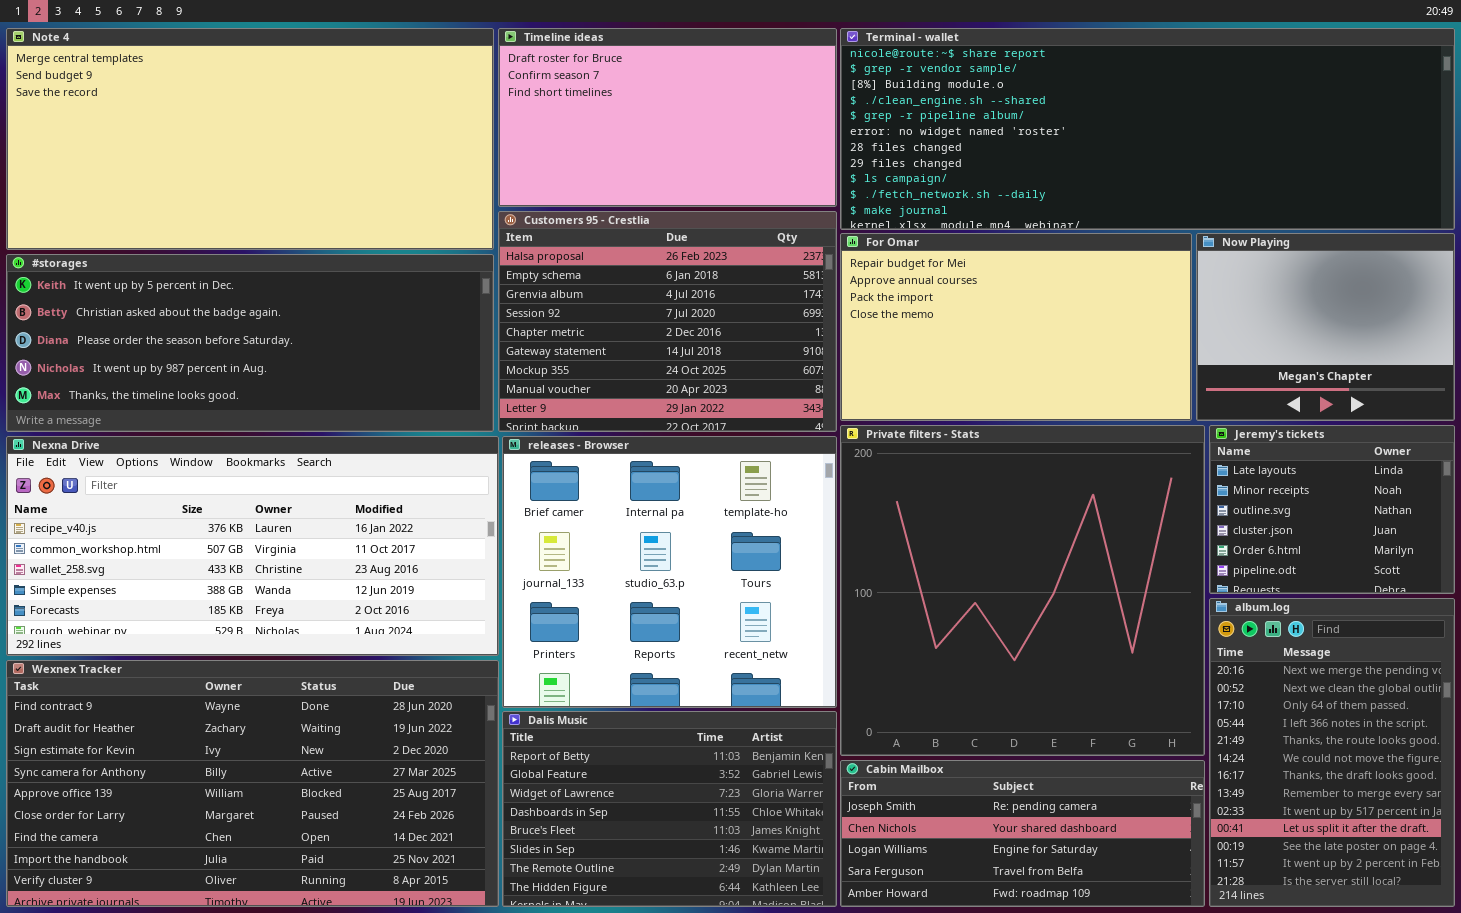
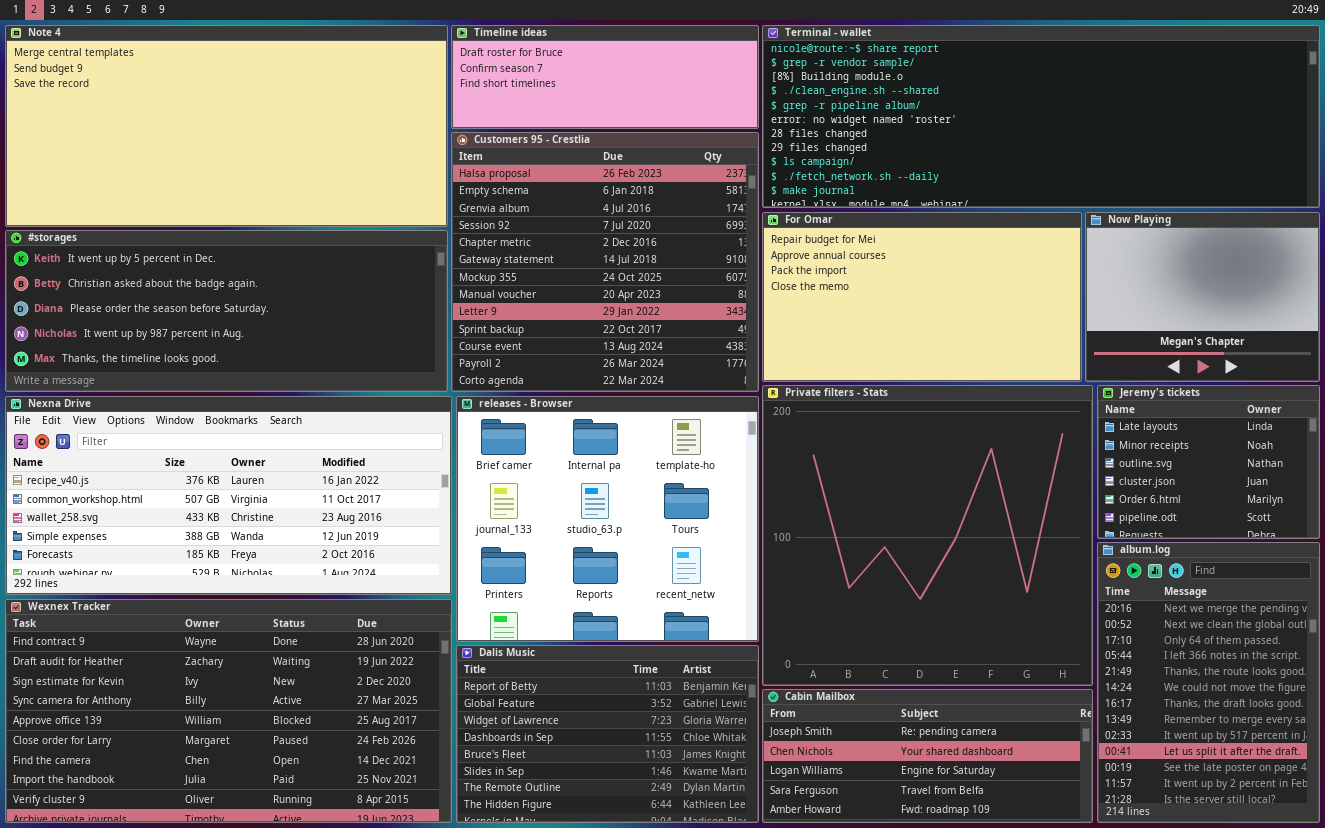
Timeline ideas: [498,28,837,207] -> [451,25,759,129], resized
Customers 95 - Crestlia: [498,211,837,432] -> [451,132,759,392], resized

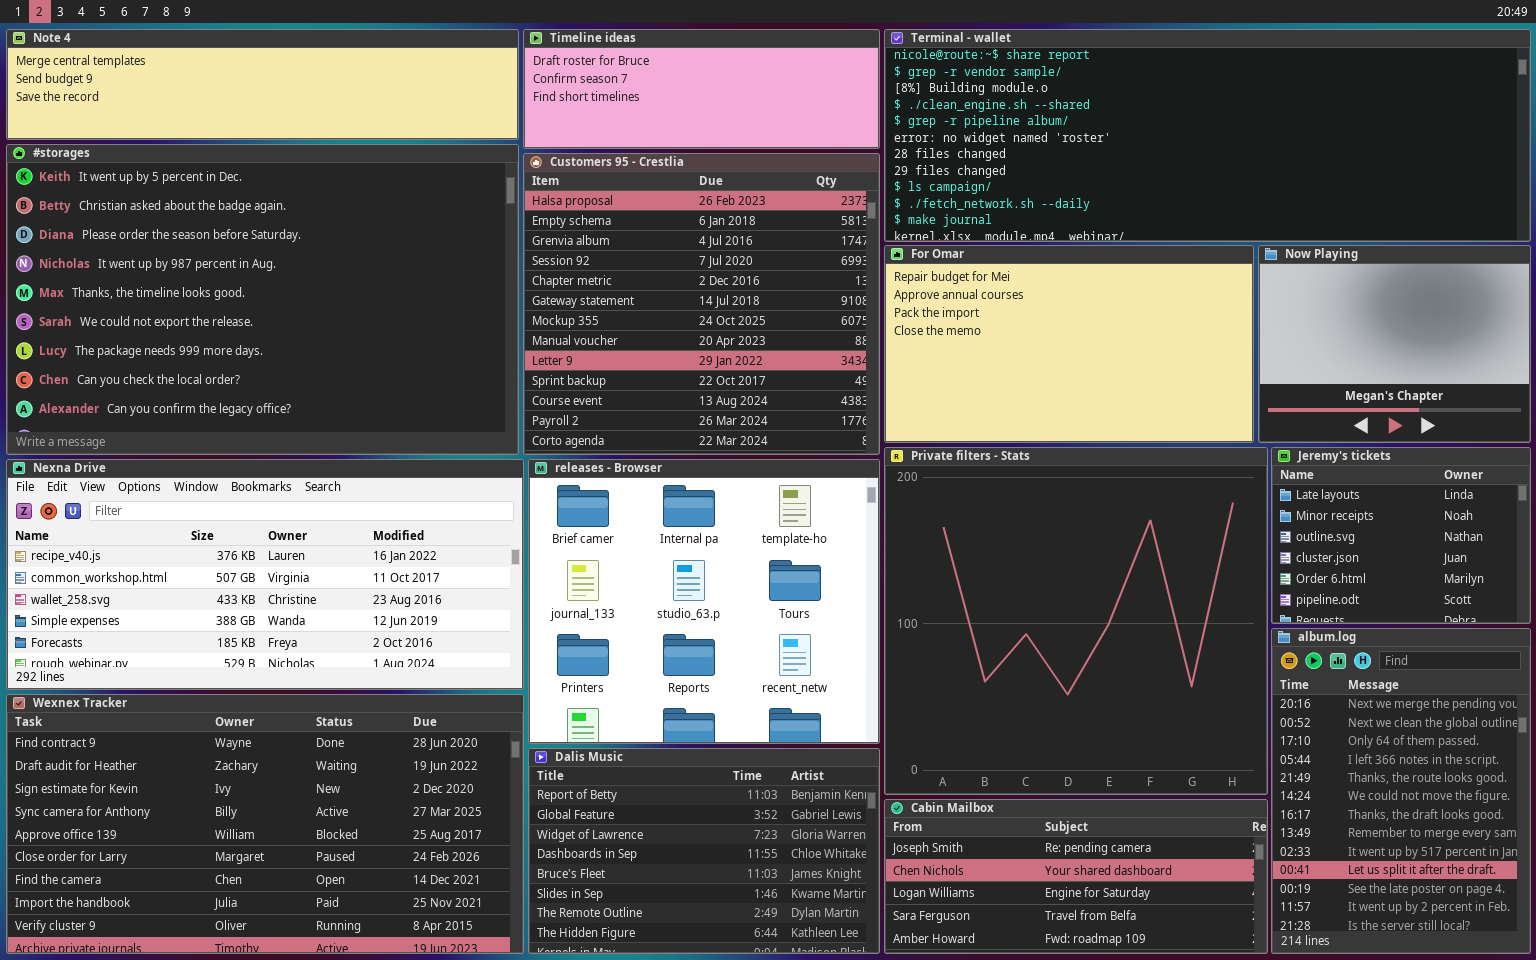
Note 4: [5,25,448,227] -> [6,29,519,140], resized
#storages: [5,230,448,392] -> [6,144,519,455], resized

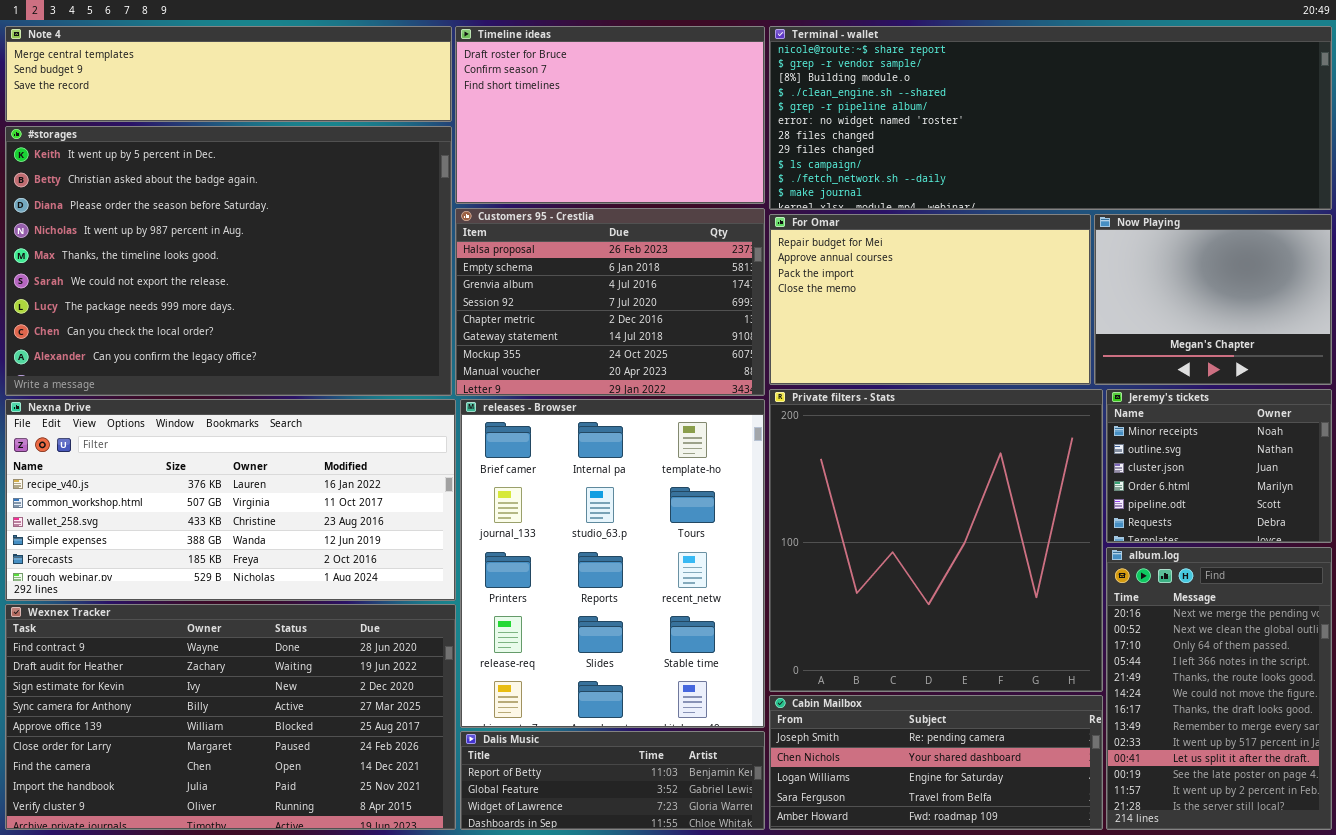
Timeline ideas: [523,29,880,149] -> [455,26,765,204], resized
Customers 95 - Crestlia: [523,153,880,455] -> [455,208,765,396], resized
Jeremy's tickets: [1271,447,1531,624] -> [1106,389,1332,543], scrolled down 1 row
releases - Browser: [528,459,880,744] -> [460,399,765,728], resized
Dalis Music: [528,748,880,954] -> [460,731,765,830], resized

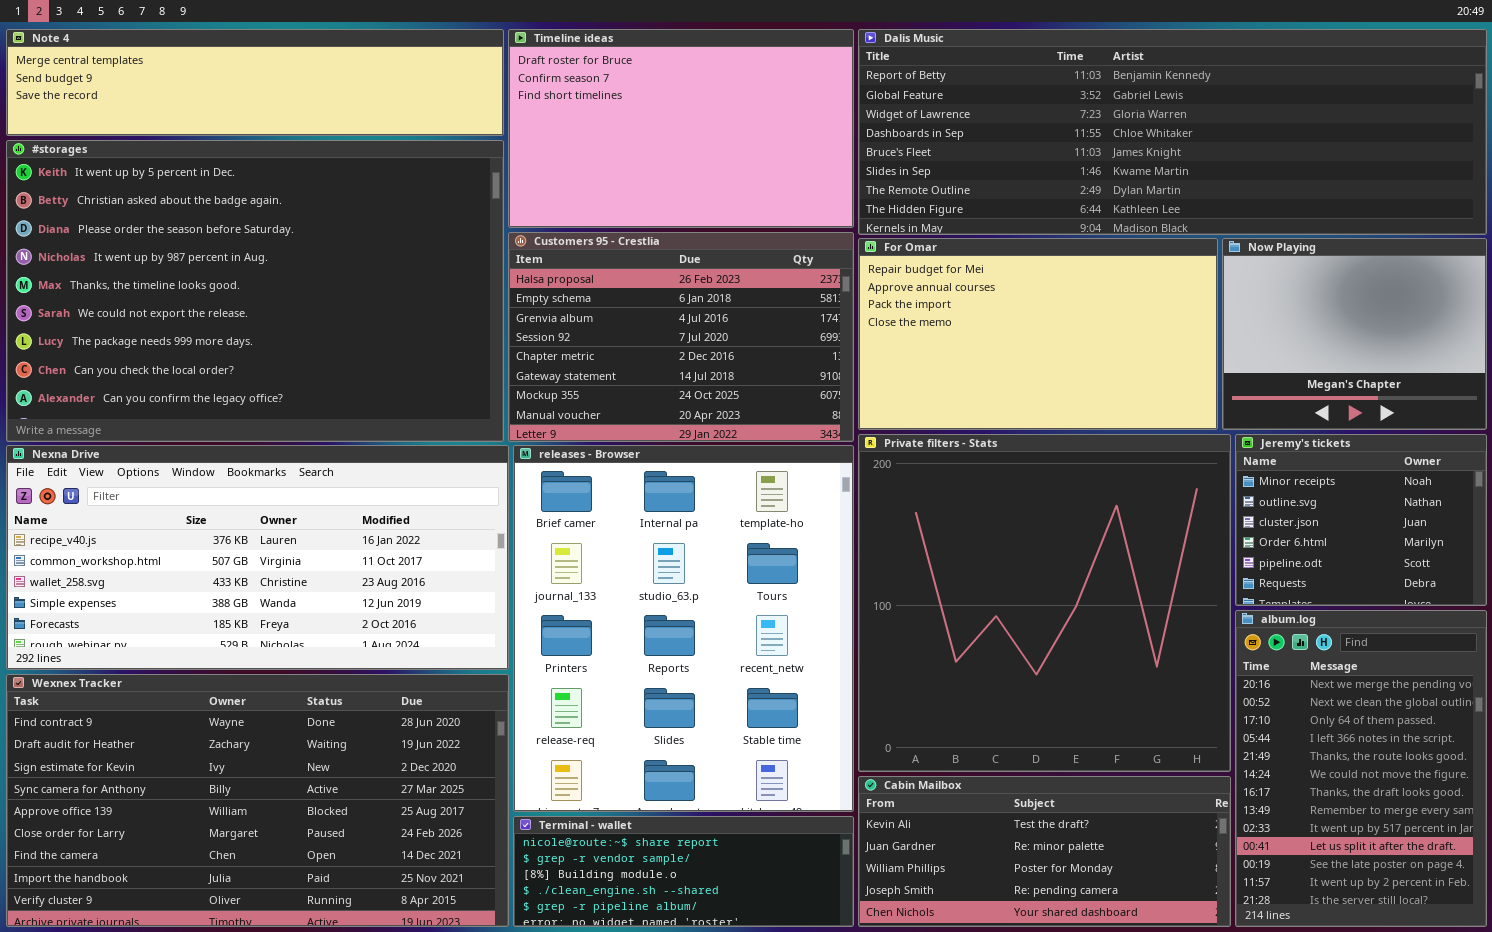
Terminal - wallet: [769,26,1332,210] -> [513,816,854,927], moved, resized
Cabin Mailbox: [769,695,1103,830] -> [858,776,1231,927], scrolled up 3 rows
Dalis Music: [460,731,765,830] -> [858,29,1487,235], moved, resized

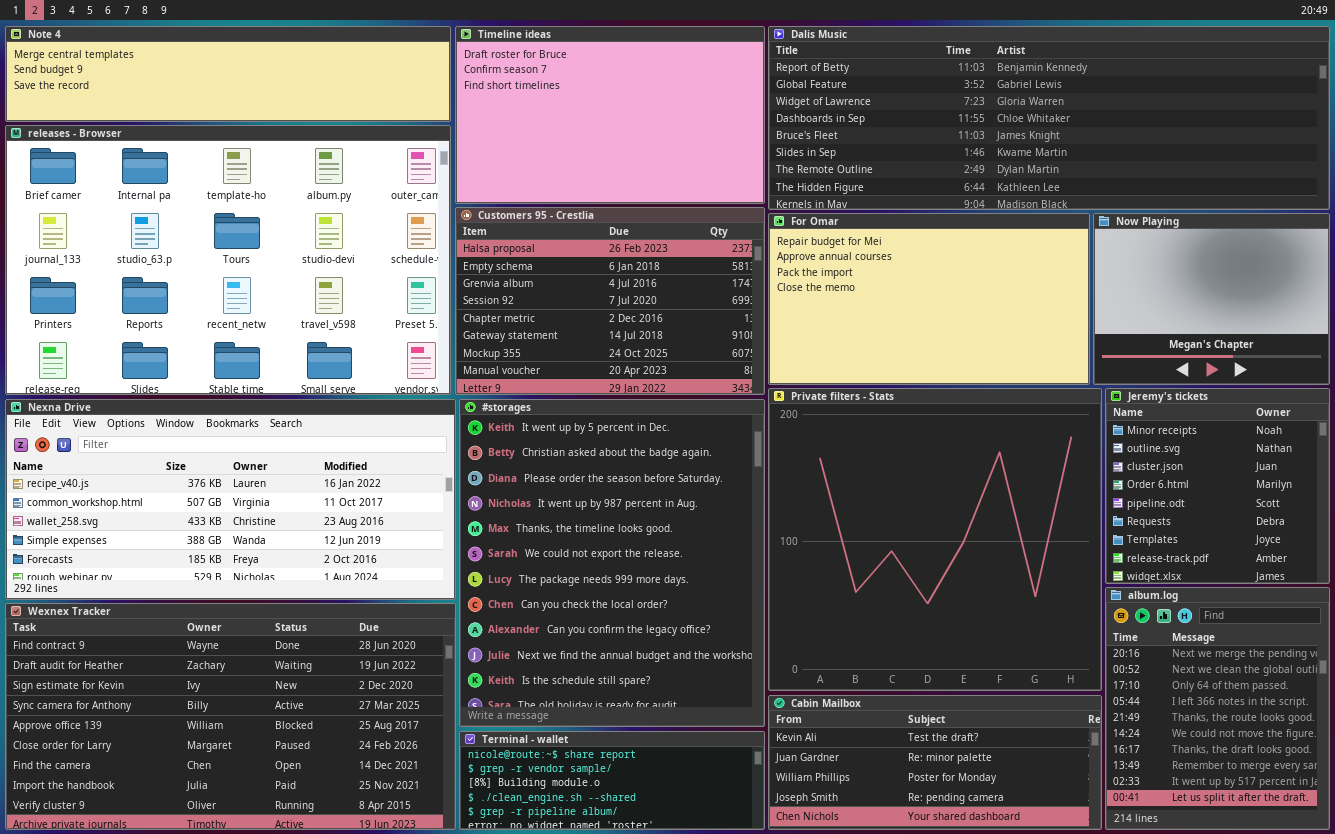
#storages: [6,140,504,442] -> [459,399,765,727], moved, resized
Jeremy's tickets: [1235,434,1487,606] -> [1105,388,1330,584], resized
releases - Browser: [513,445,854,812] -> [5,125,451,395], moved, resized
album.log: [1235,610,1487,927] -> [1105,587,1330,830], resized

